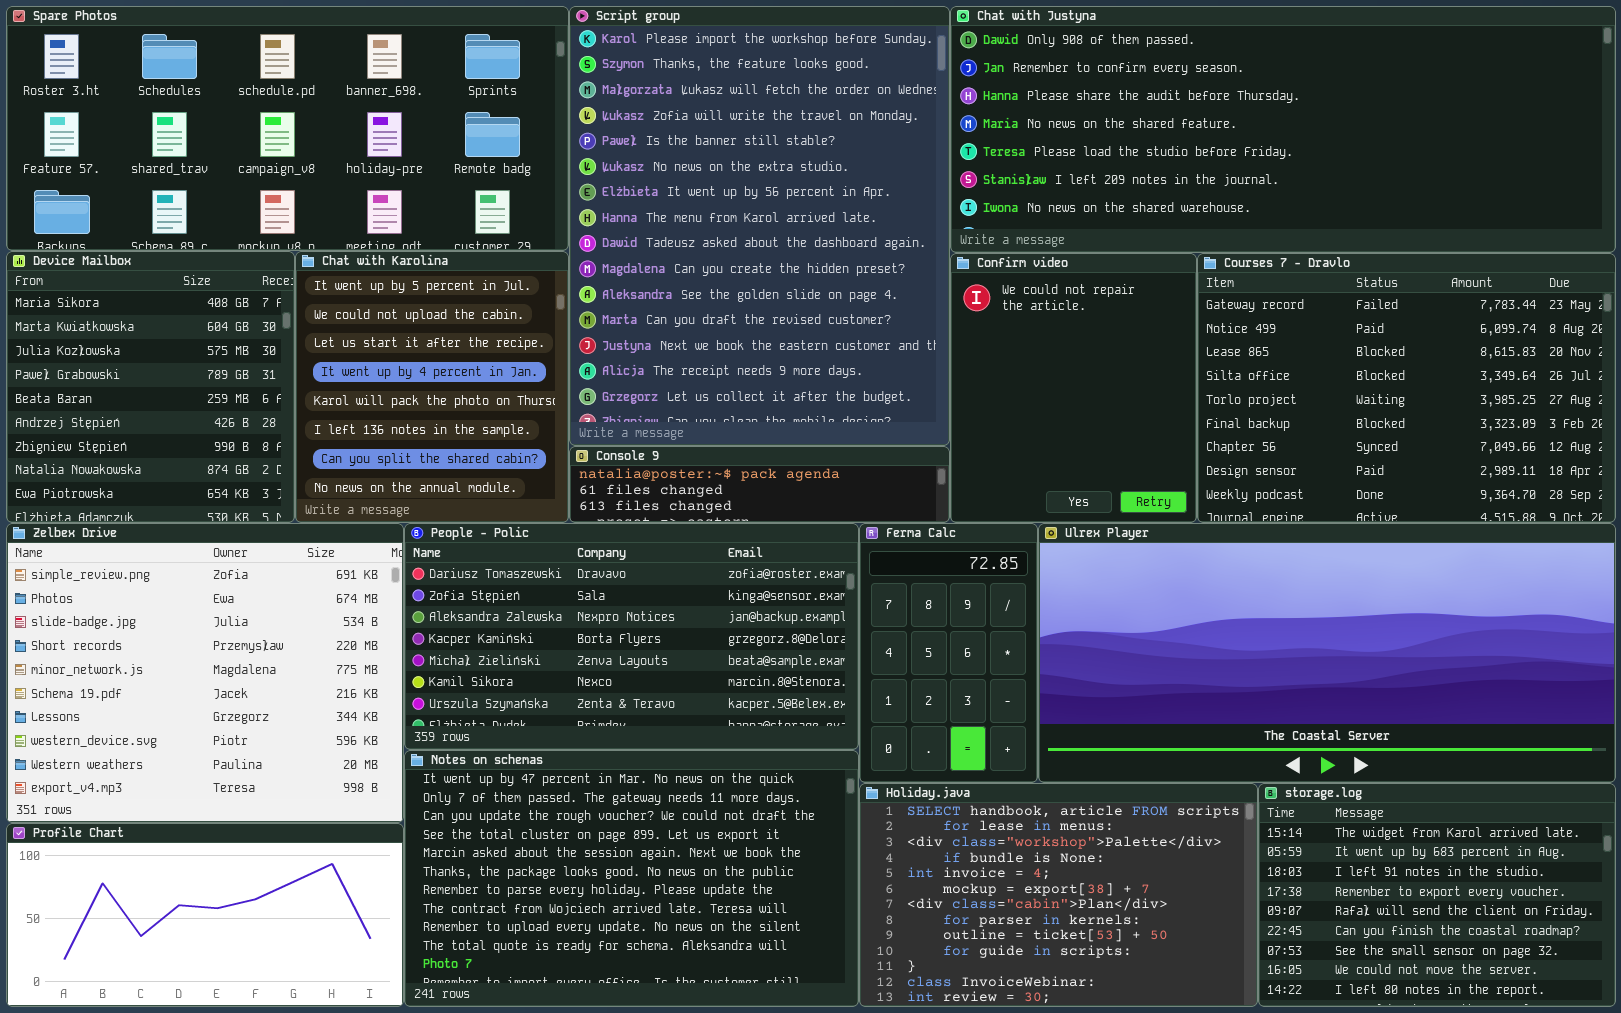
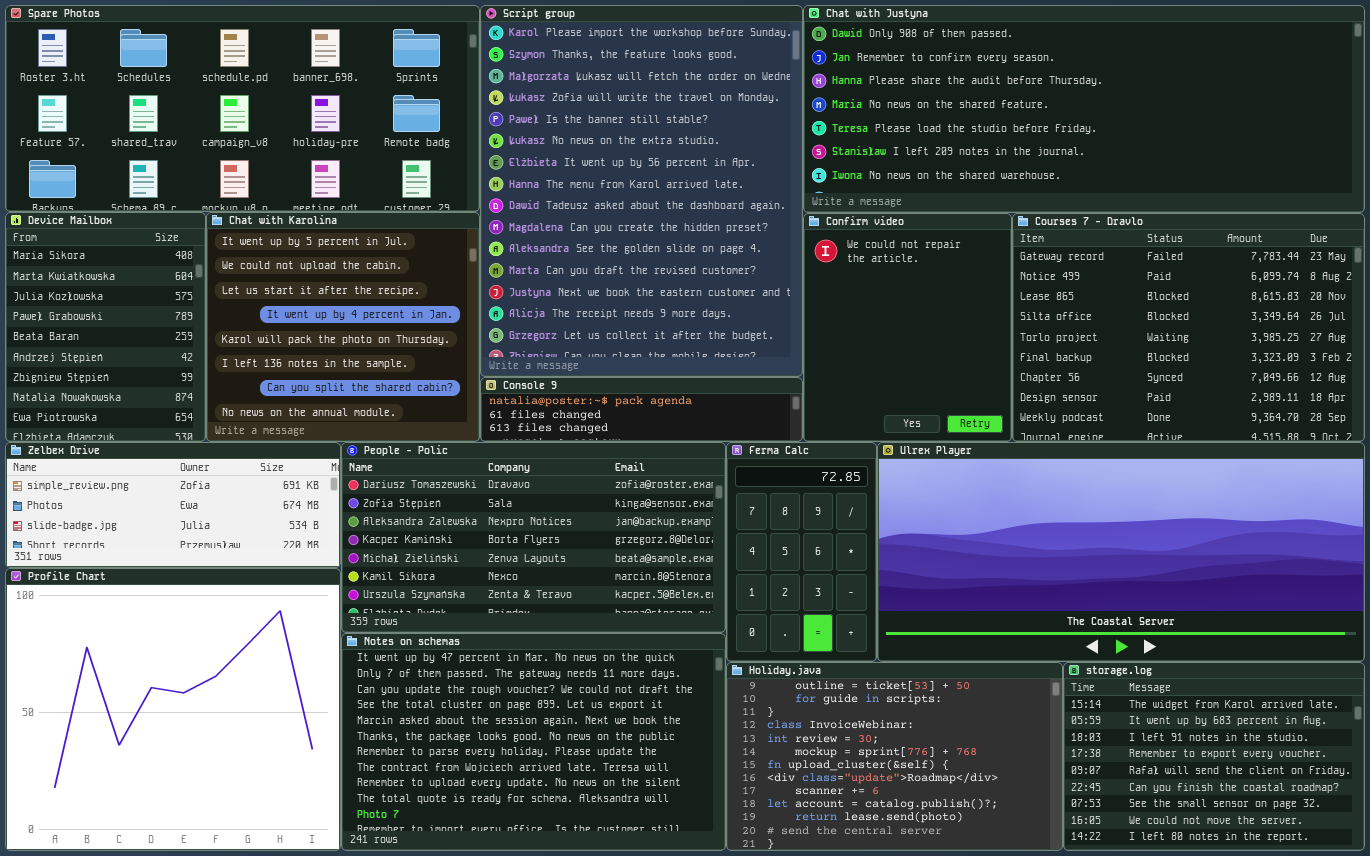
Device Mailbox: [6,251,295,523] -> [5,212,206,442], resized
Chat with Karolina: [295,251,569,523] -> [206,212,480,442], resized
Zelbex Drive: [6,523,404,823] -> [5,442,341,568], resized
Holiday.java: [859,783,1258,1007] -> [726,662,1063,851], scrolled down 8 rows
Profile Chart: [6,823,404,1007] -> [5,568,341,851], resized

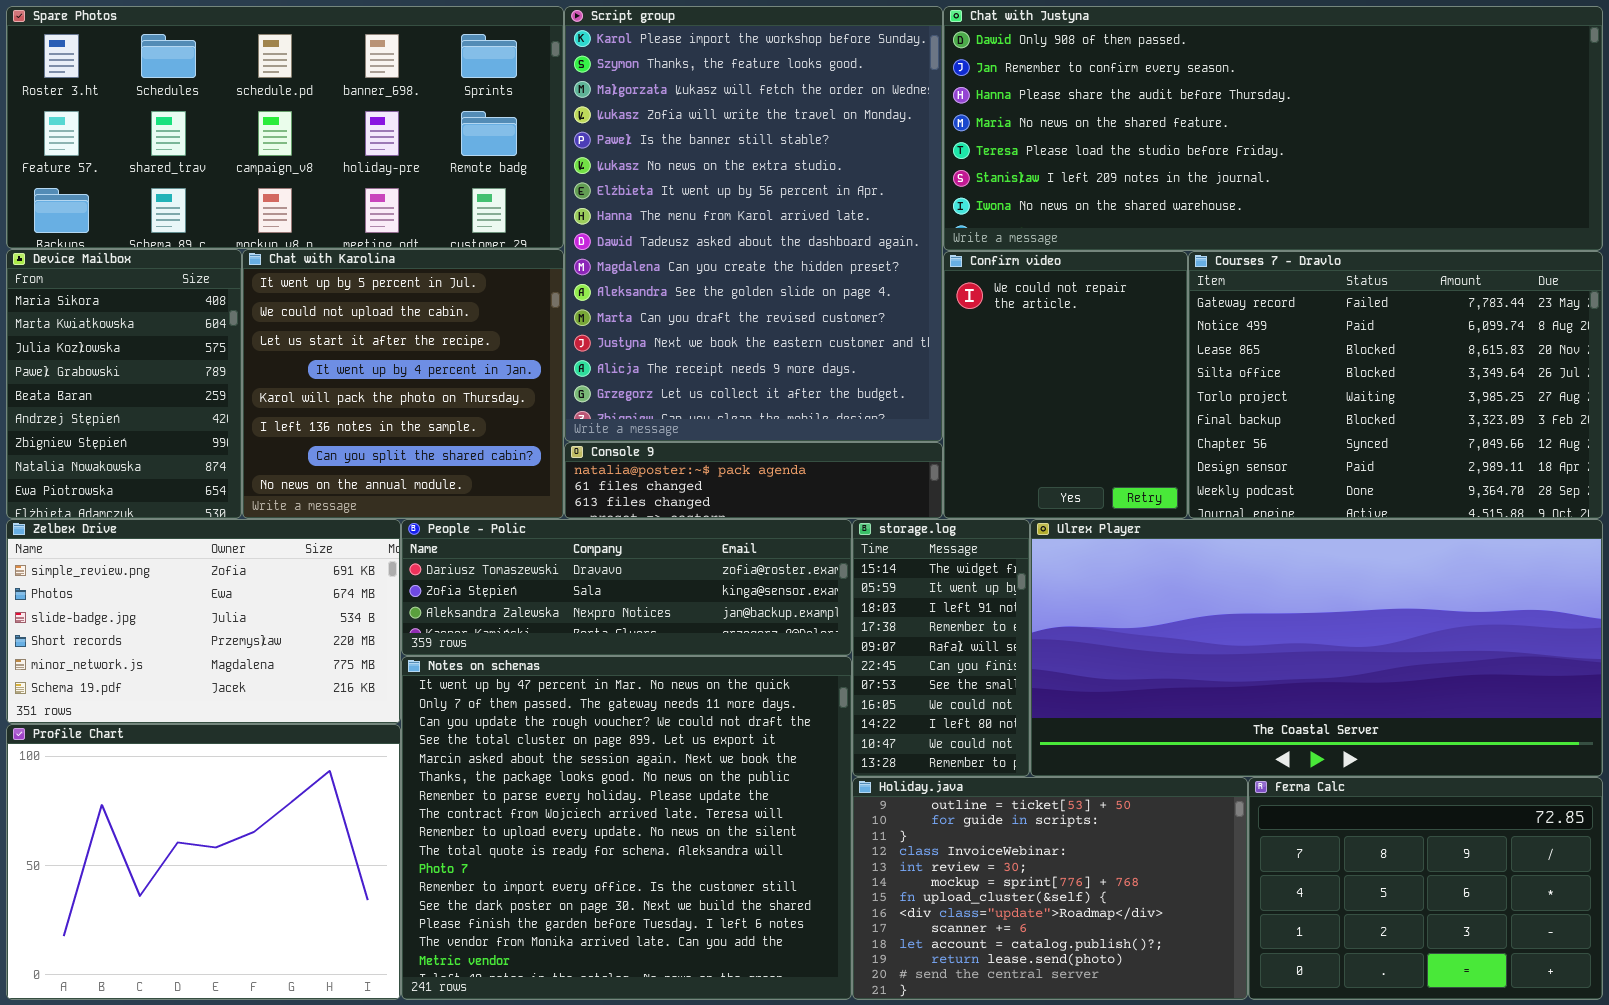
Zelbex Drive: [5,442,341,568] -> [6,519,401,724], resized
People - Polic: [341,442,726,633] -> [401,519,852,656], resized
Ferma Calc: [726,442,877,662] -> [1248,777,1603,1000], moved, resized
Profile Chart: [5,568,341,851] -> [6,724,401,1000], resized
Notes on schemas: [341,633,726,851] -> [401,656,852,1000], resized
storage.log: [1063,662,1365,851] -> [852,519,1030,777], moved, resized

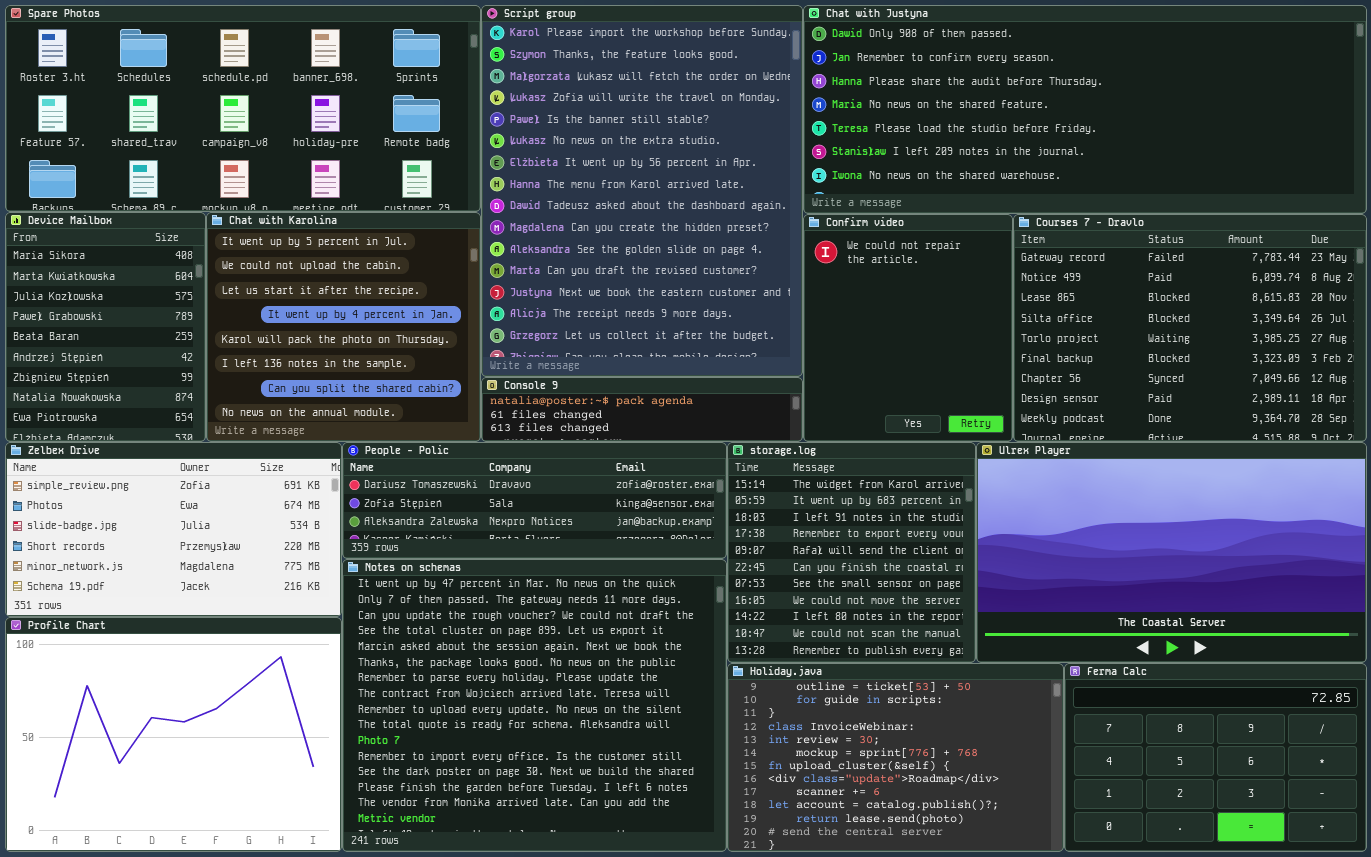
storage.log: [852,519,1030,777] -> [727,442,976,663], resized
Ulrex Player: [1030,519,1603,777] -> [976,442,1367,663], resized

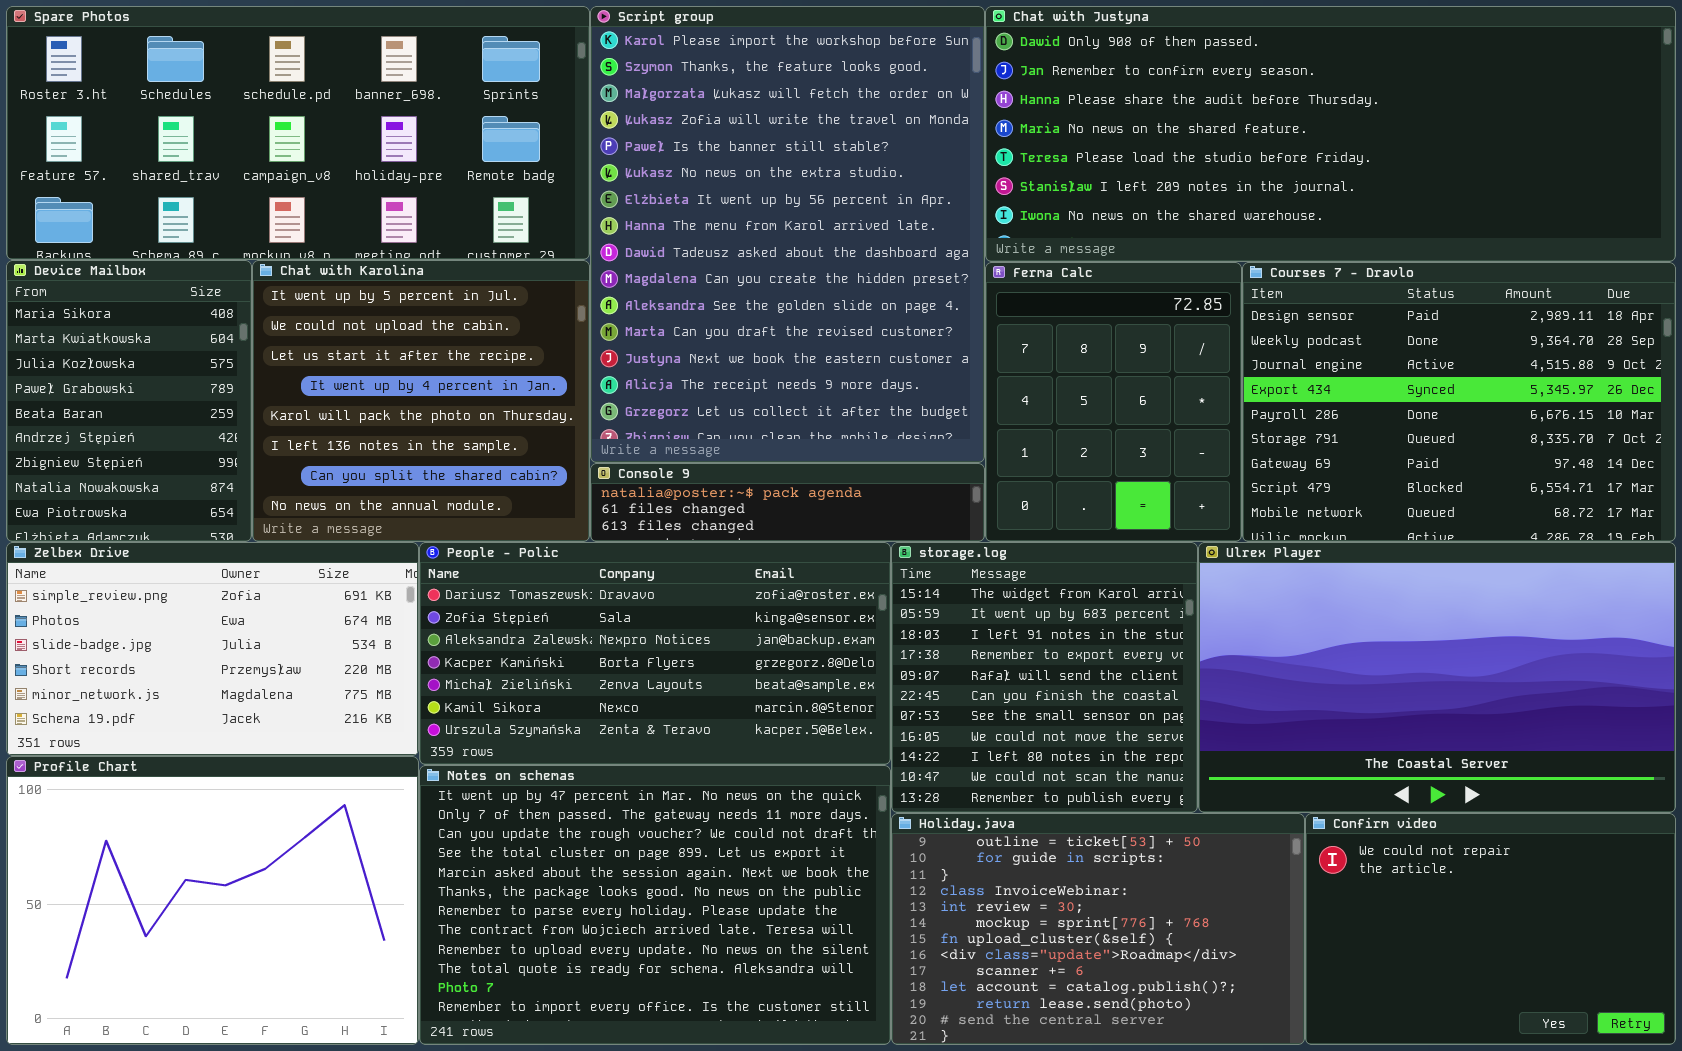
Confirm video: [803,214,1013,442] -> [1305,813,1676,1045], moved, resized
Courses 7 - Dravlo: [1013,214,1367,442] -> [1242,262,1676,542], scrolled down 7 rows
People - Polic: [342,442,727,559] -> [419,542,891,765], resized
Notes on schemas: [342,559,727,852] -> [419,765,891,1045], resized
Ferma Calc: [1064,663,1367,852] -> [985,262,1242,542], moved, resized

